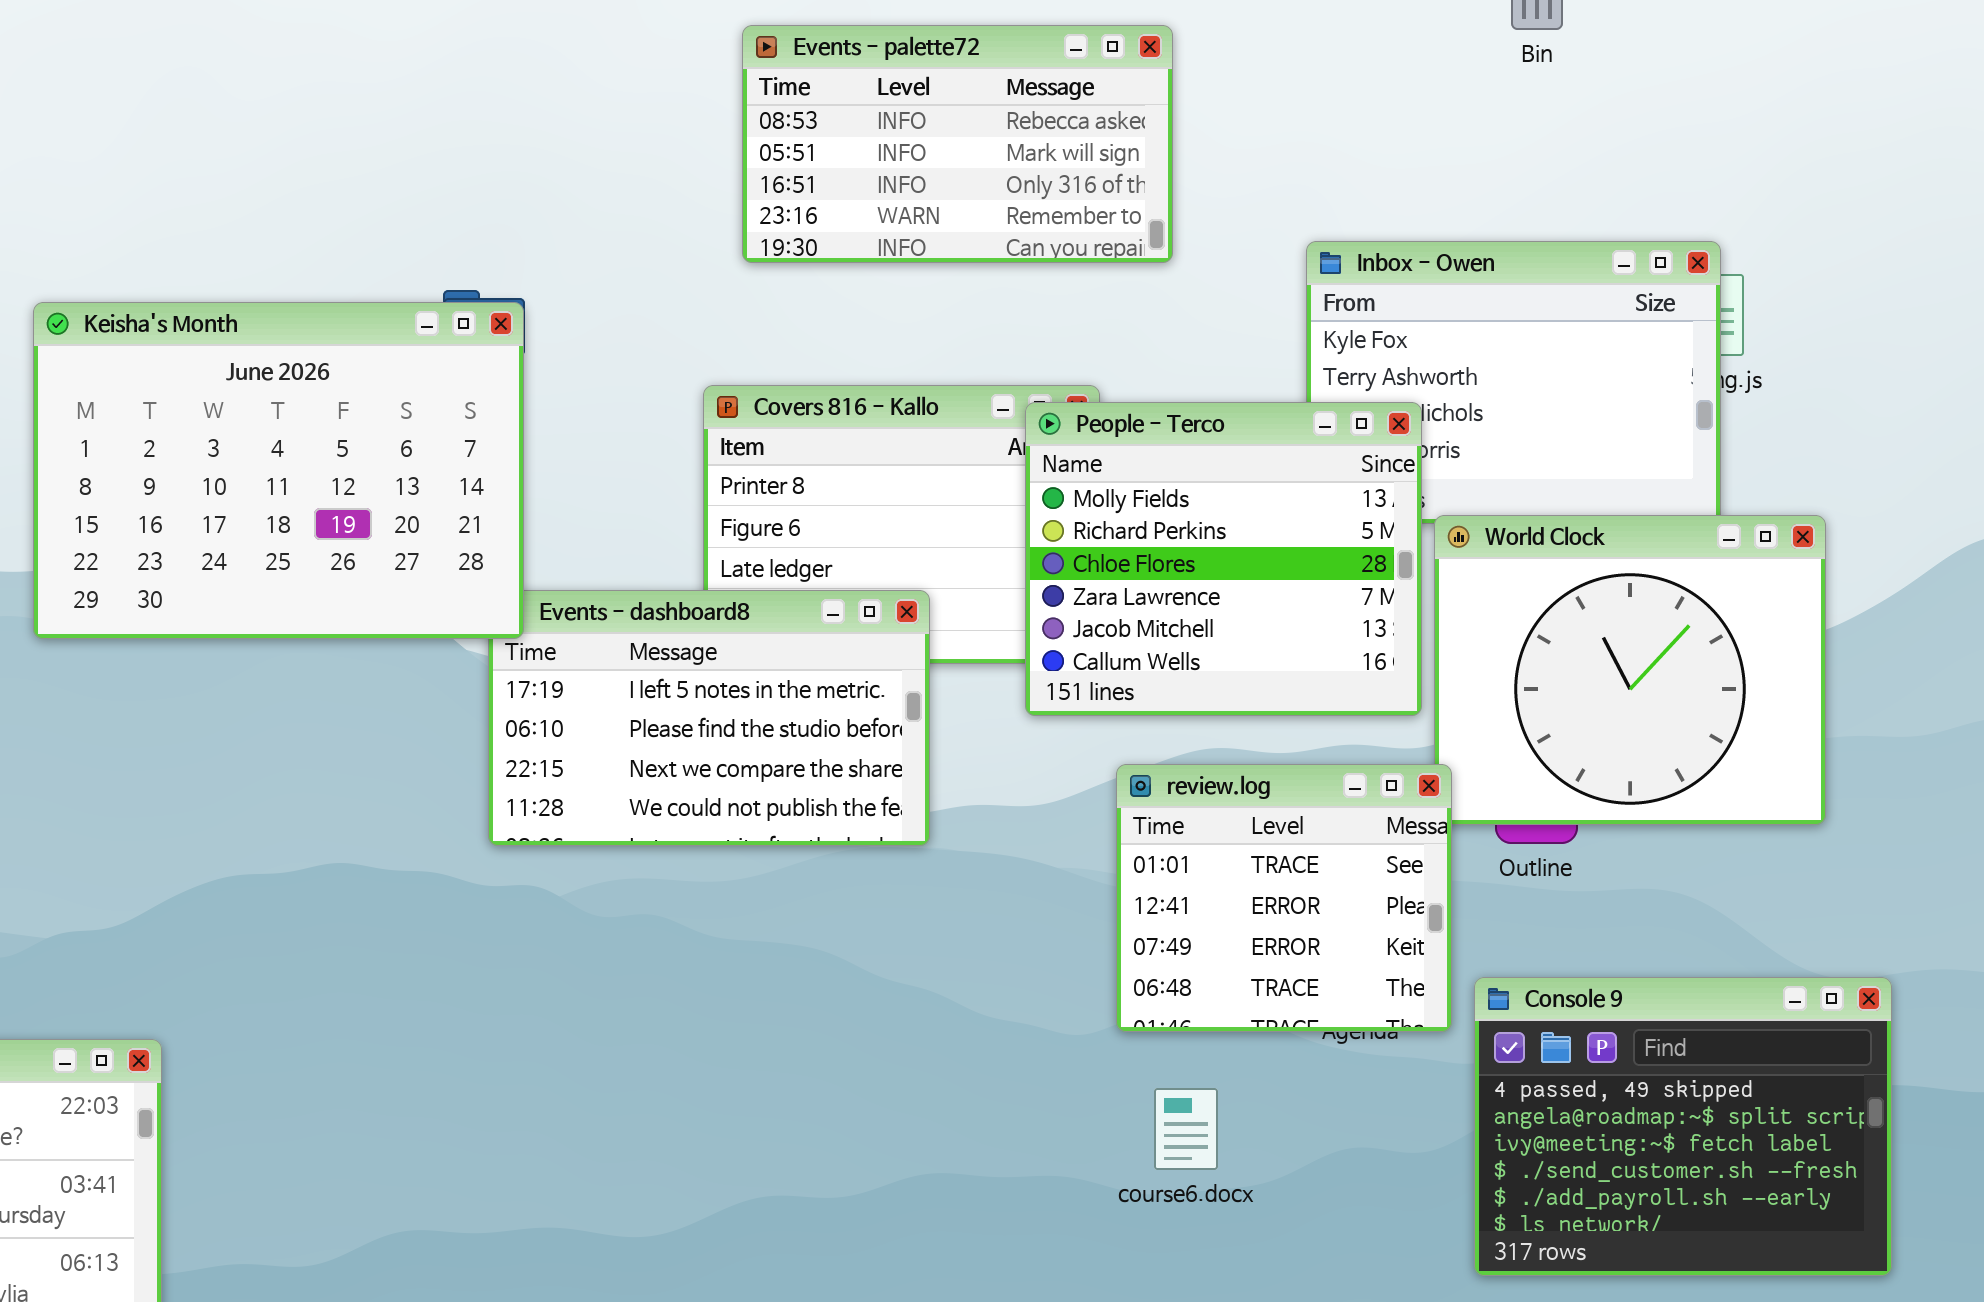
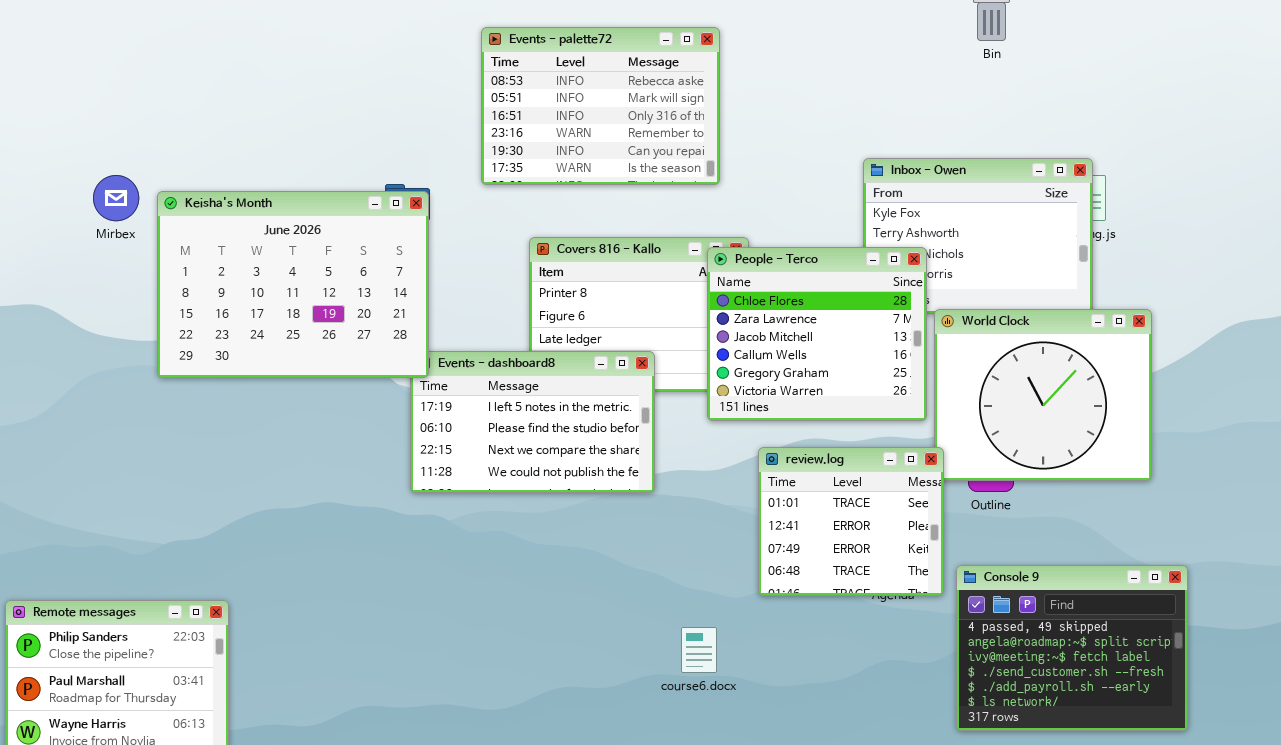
Events - palette72: [742,25,1173,263] -> [481,27,720,185], moved, resized
People - Terco: [1025,402,1422,716] -> [707,247,927,421], scrolled down 2 rows
course6.docx: [1154,1088,1218,1170] -> [681,627,717,673], moved

